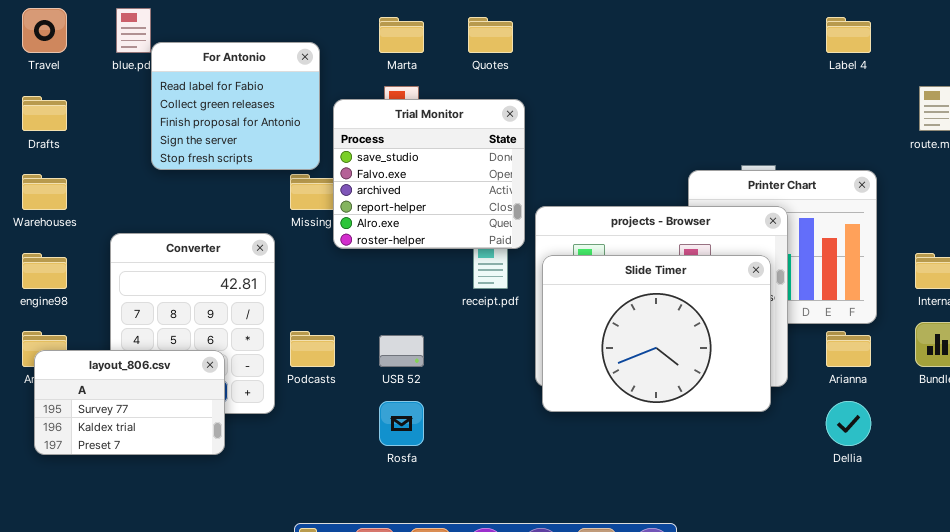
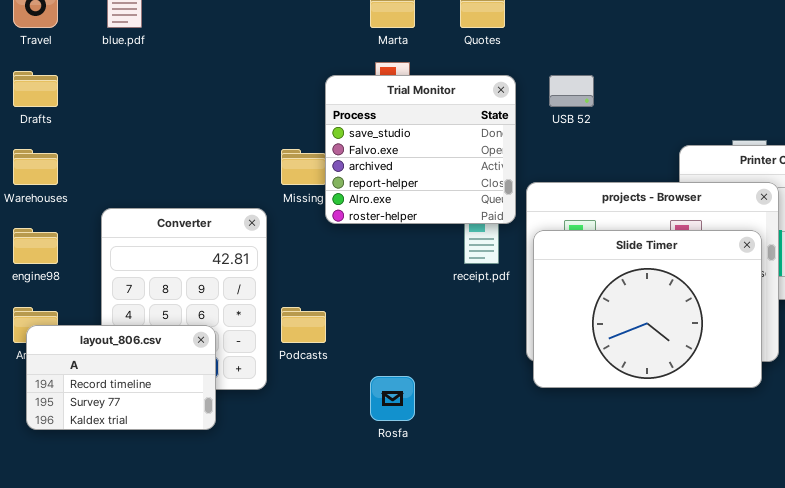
For Antonio: [151,42,320,170] -> none, closed
USB 52: [379,335,424,367] -> [549,75,594,107], moved
layout_806.csv: [34,350,225,455] -> [26,325,216,430], scrolled up 1 row

